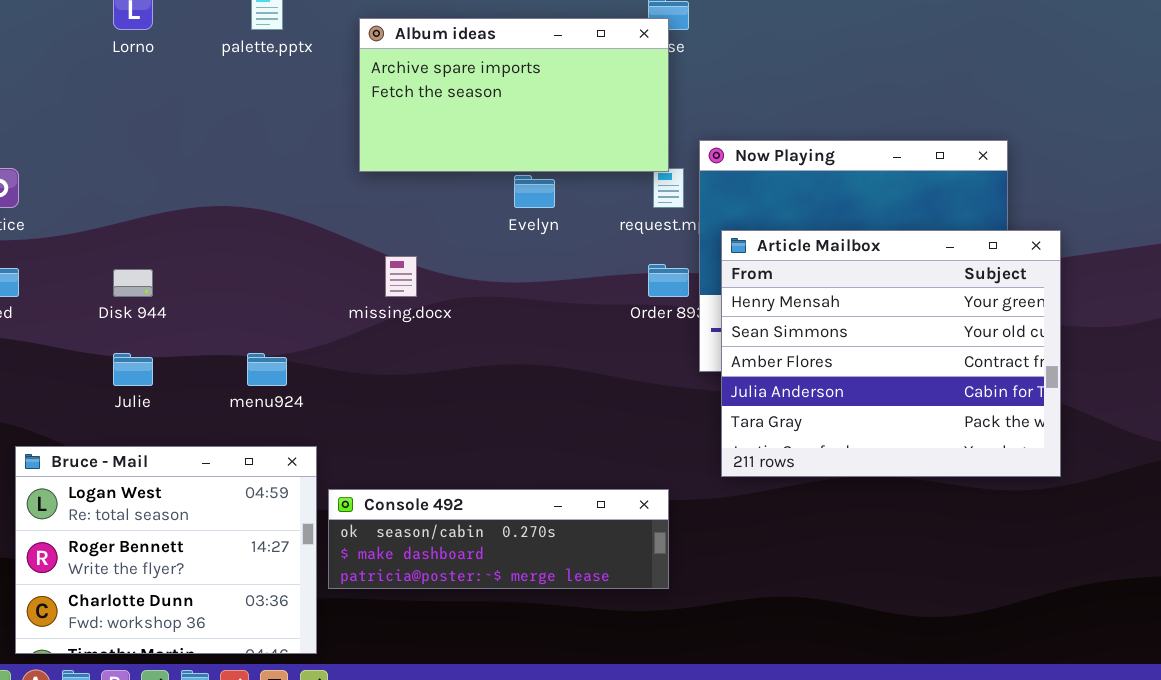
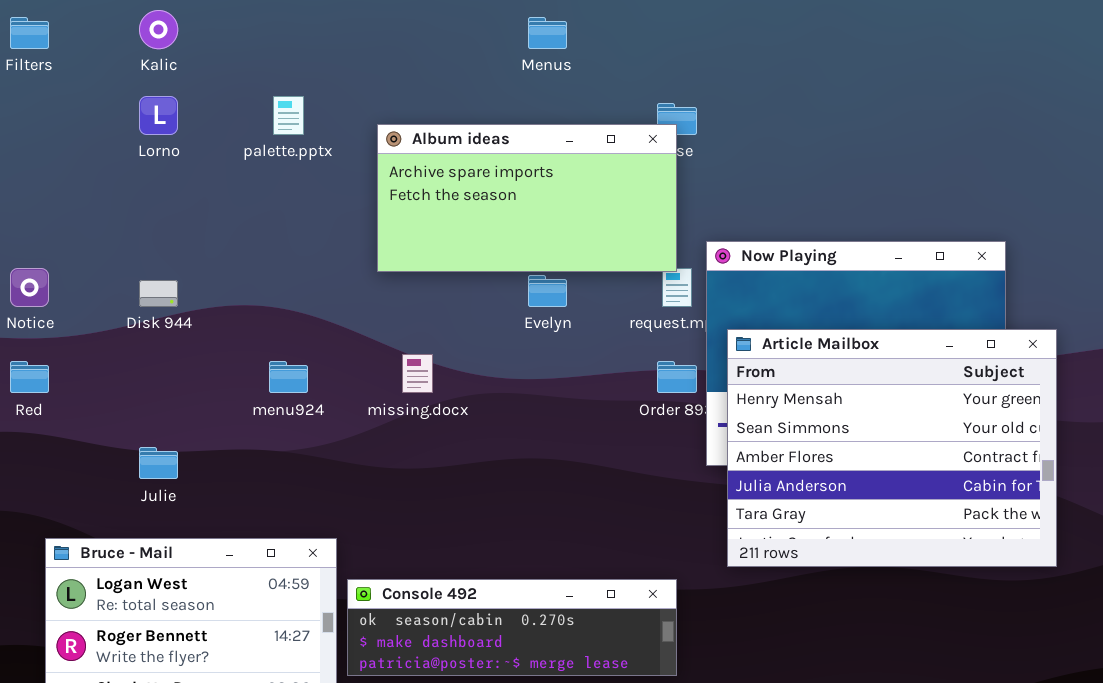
Disk 944: [113,269,153,297] -> [139,280,178,307], moved
menu924: [247,353,287,386] -> [269,361,308,393], moved

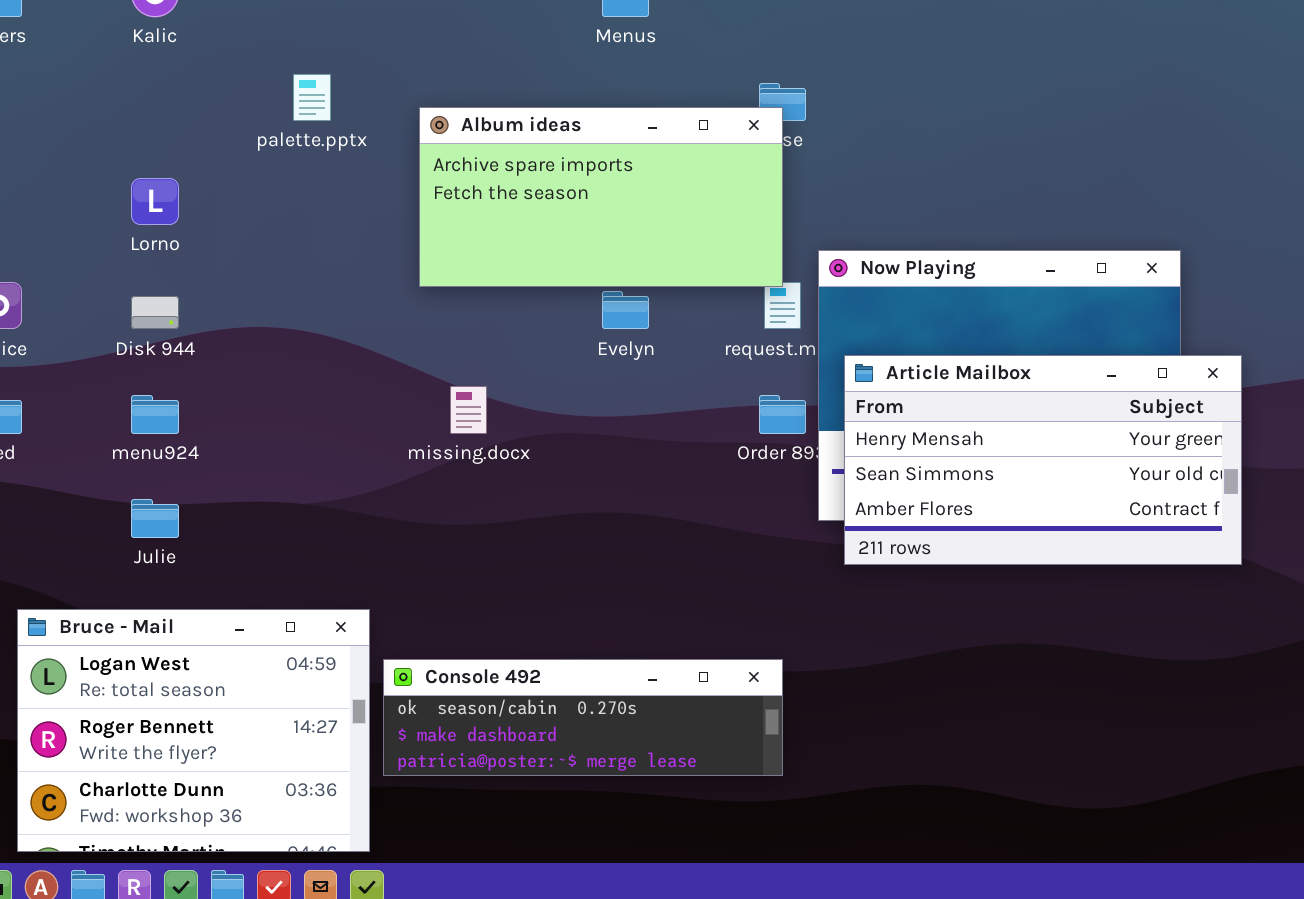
Lorno: [139,96,178,135] -> [131,178,179,225], moved
Article Mailbox: [727,329,1057,567] -> [844,355,1242,565], resized
menu924: [269,361,308,393] -> [131,395,179,434], moved

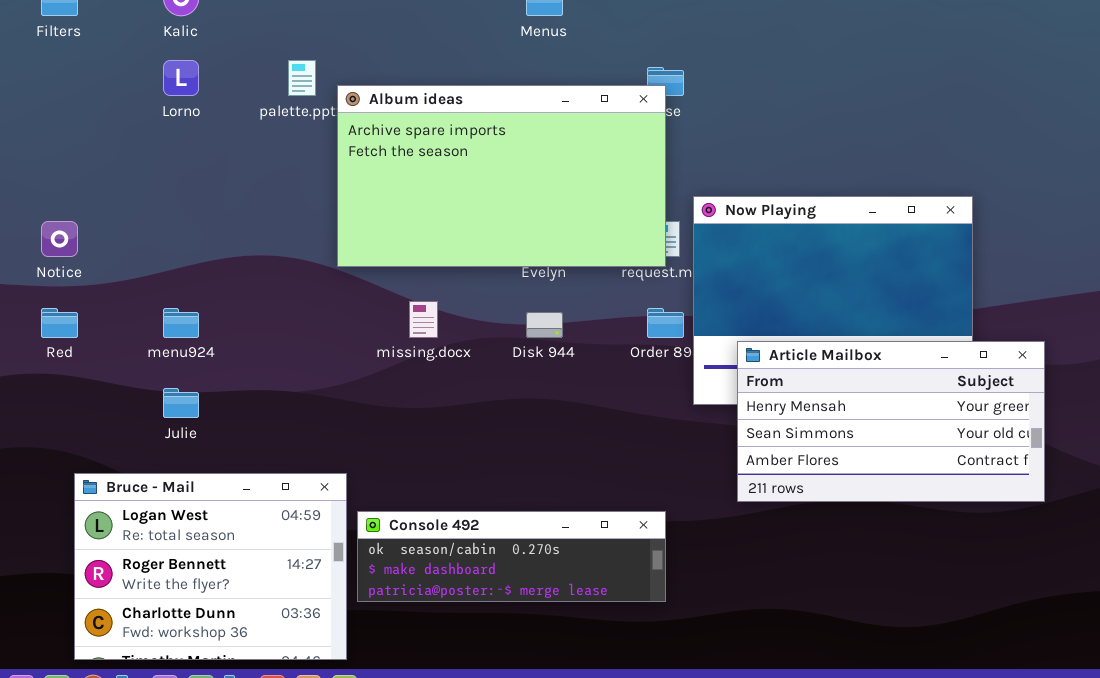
Album ideas: [419,107,783,287] -> [337,85,666,267], resized
Lorno: [131,178,179,225] -> [163,60,199,96], moved
Disk 944: [131,296,179,329] -> [526,312,563,338], moved
Article Mailbox: [844,355,1242,565] -> [737,341,1045,502], moved

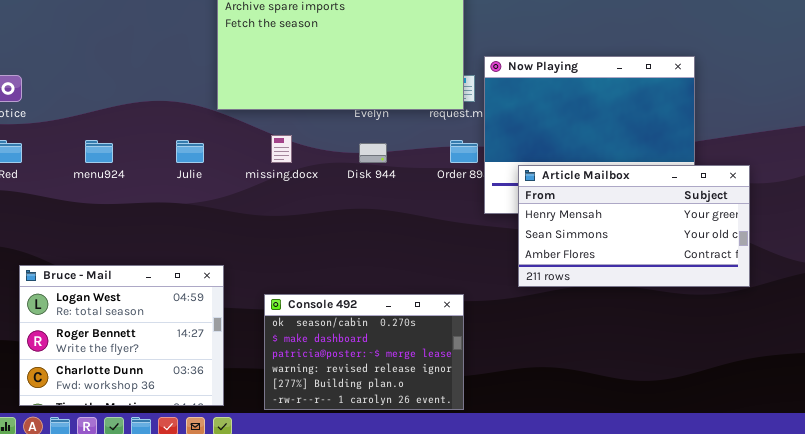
Julie: [163,388,199,418] -> [176,140,204,163], moved
Console 492: [357,511,666,602] -> [264,294,464,410], resized

